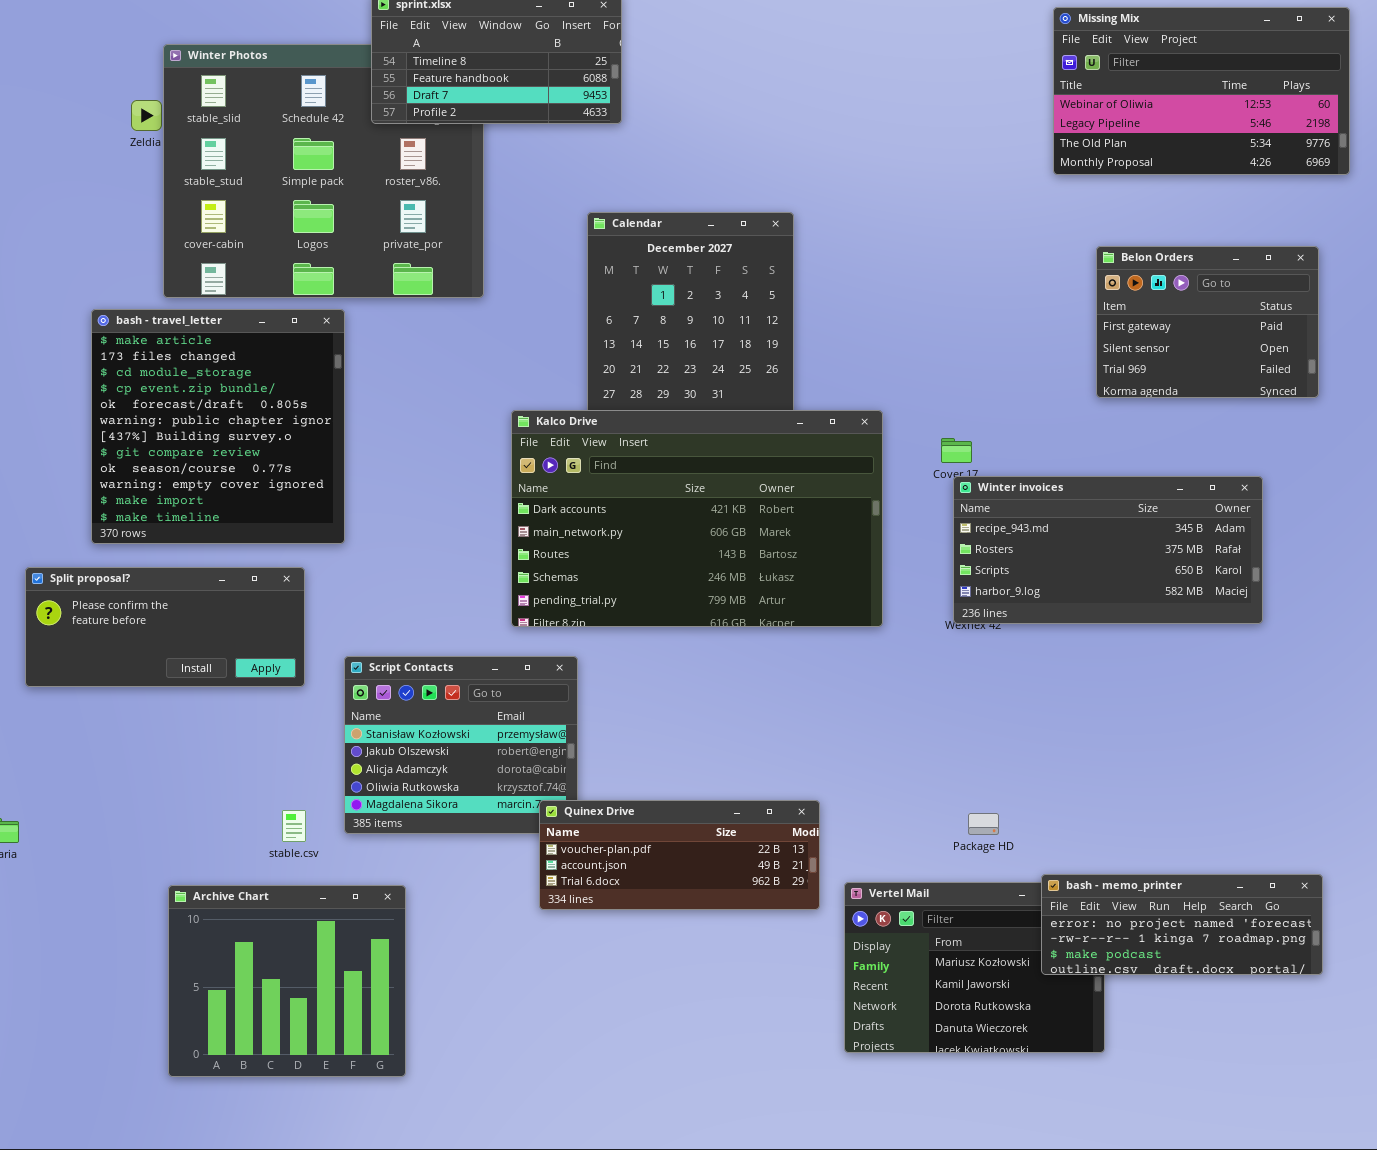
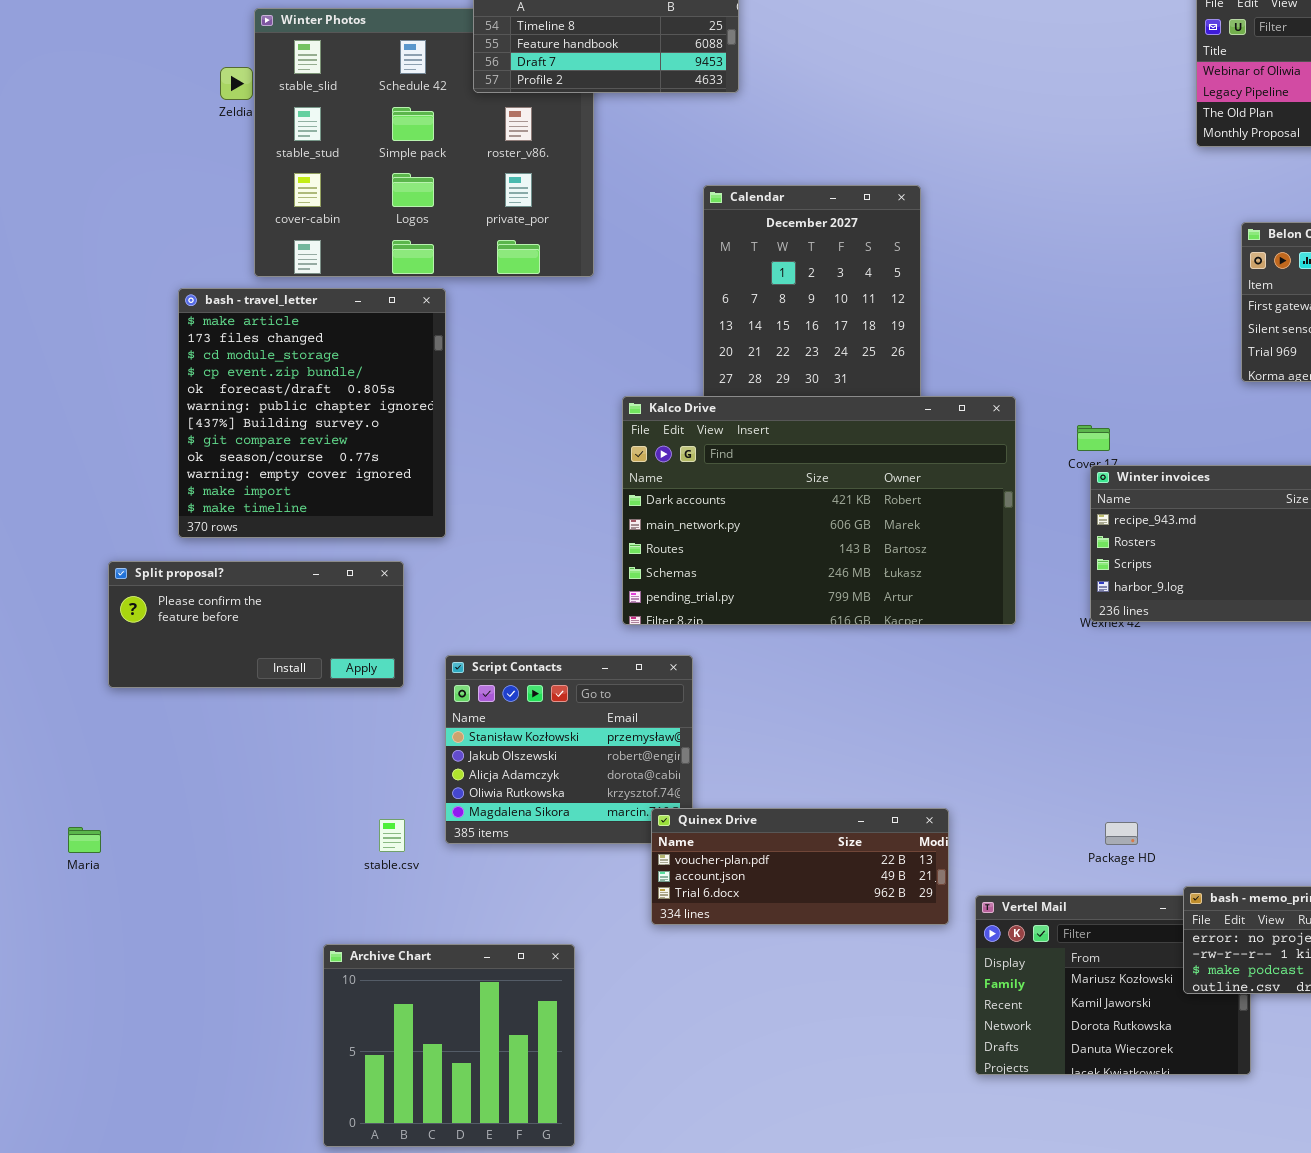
Archive Chart: [168,885,406,1077] -> [323,944,575,1147], moved

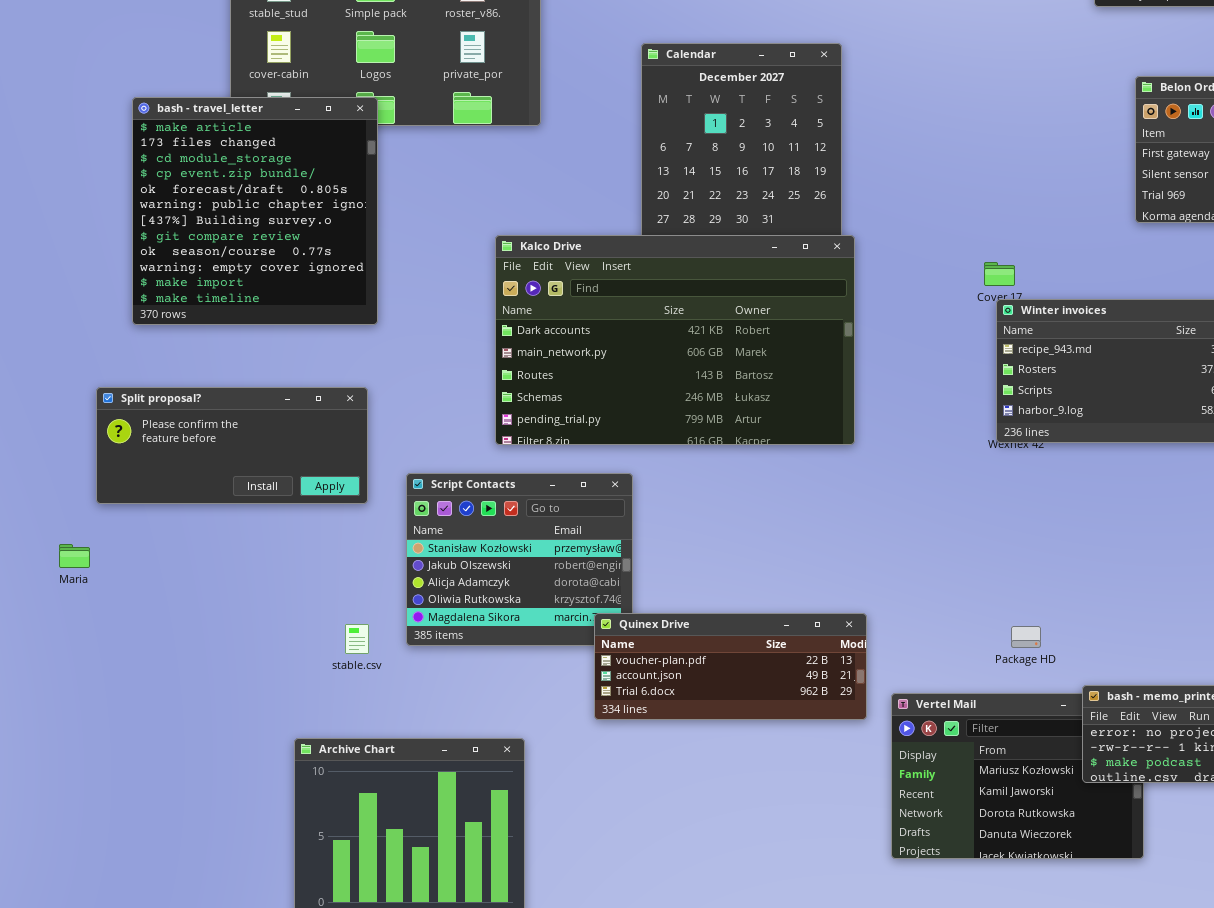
bash - travel_letter: [178,288,446,538] -> [132,97,378,325], moved
Kalco Drive: [622,396,1016,625] -> [495,235,855,445], moved
Maria: [68,827,101,853] -> [59,544,90,568], moved

